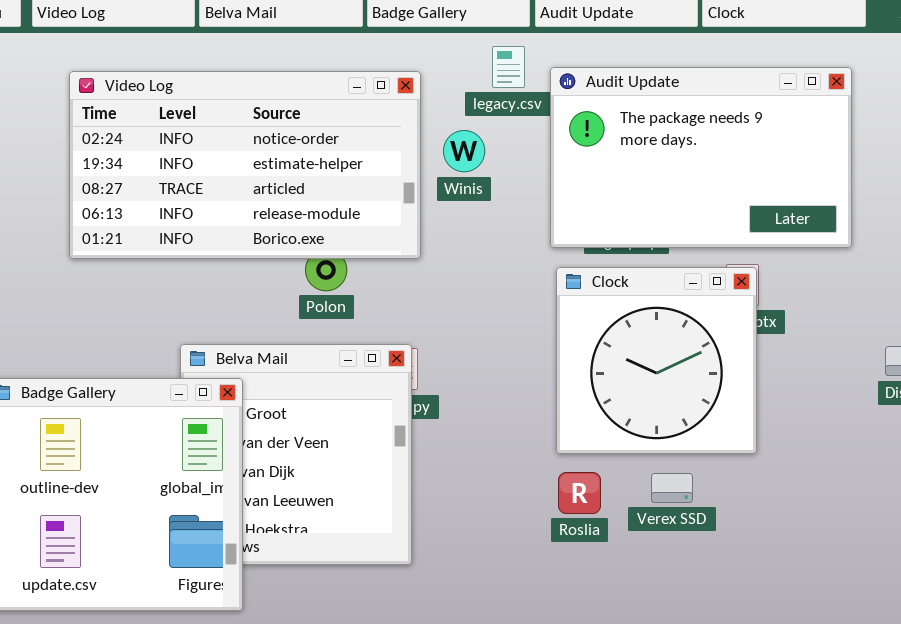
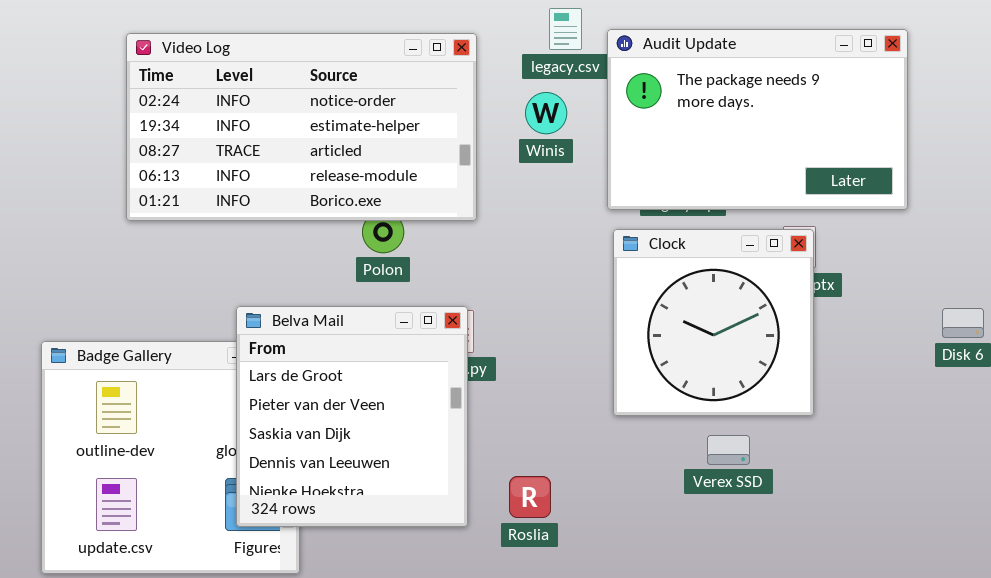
Winis: [443,130,485,172] -> [525,92,567,134], moved
Belva Mail: [180,344,412,565] -> [236,306,468,527], raised
Roslia: [558,472,601,514] -> [509,476,551,518], moved

